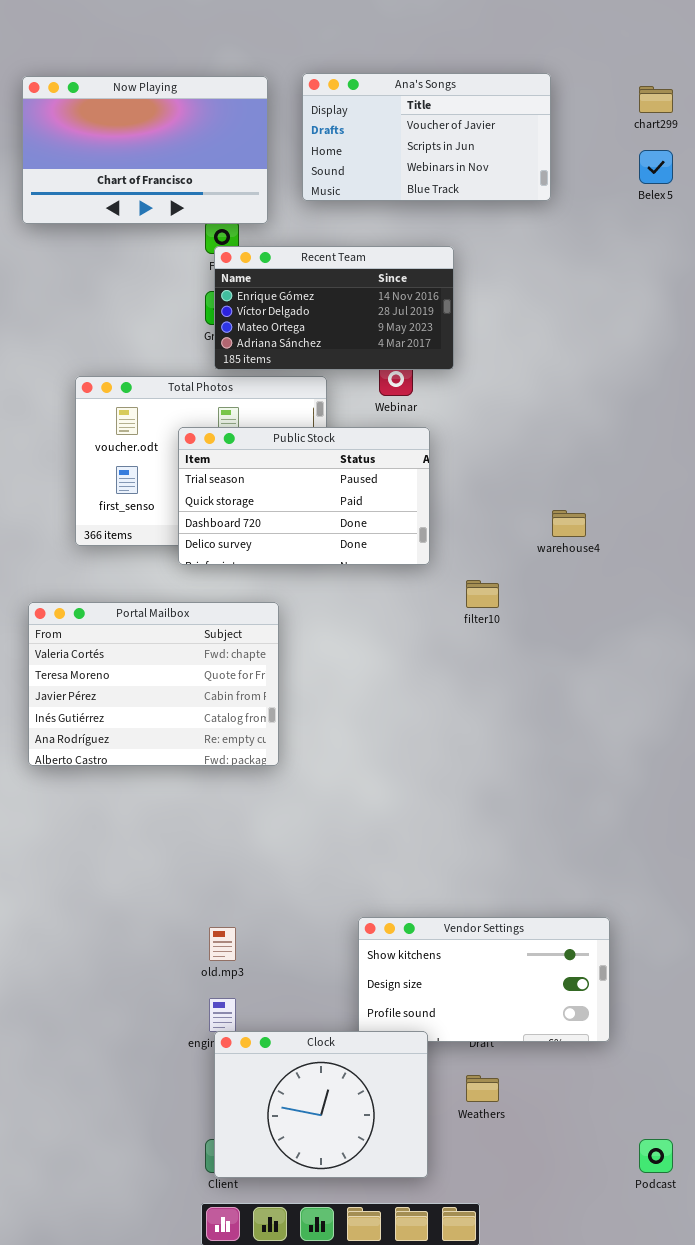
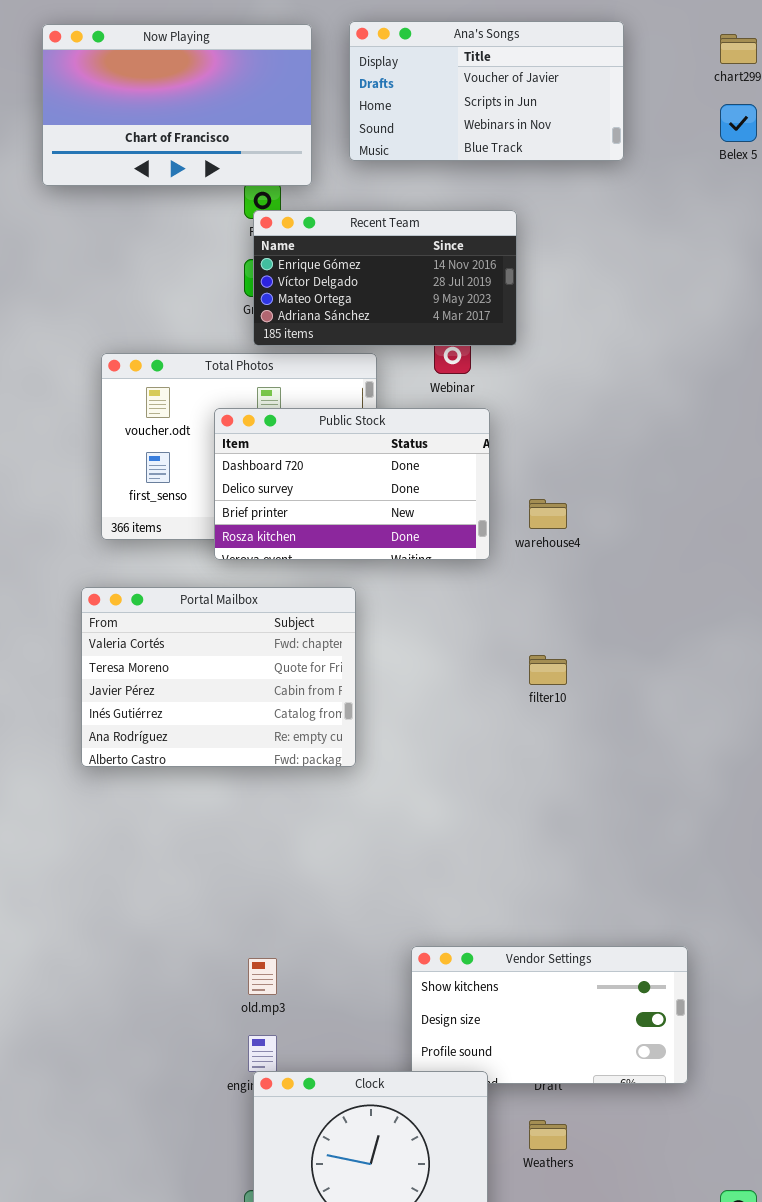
Public Stock: [178,427,430,565] -> [214,408,490,560], scrolled down 2 rows
warehouse4: [552,510,586,537] -> [529,499,567,529], moved
filter10: [466,580,499,608] -> [529,655,567,685], moved
Portal Mailbox: [28,602,279,766] -> [81,587,356,767], moved

